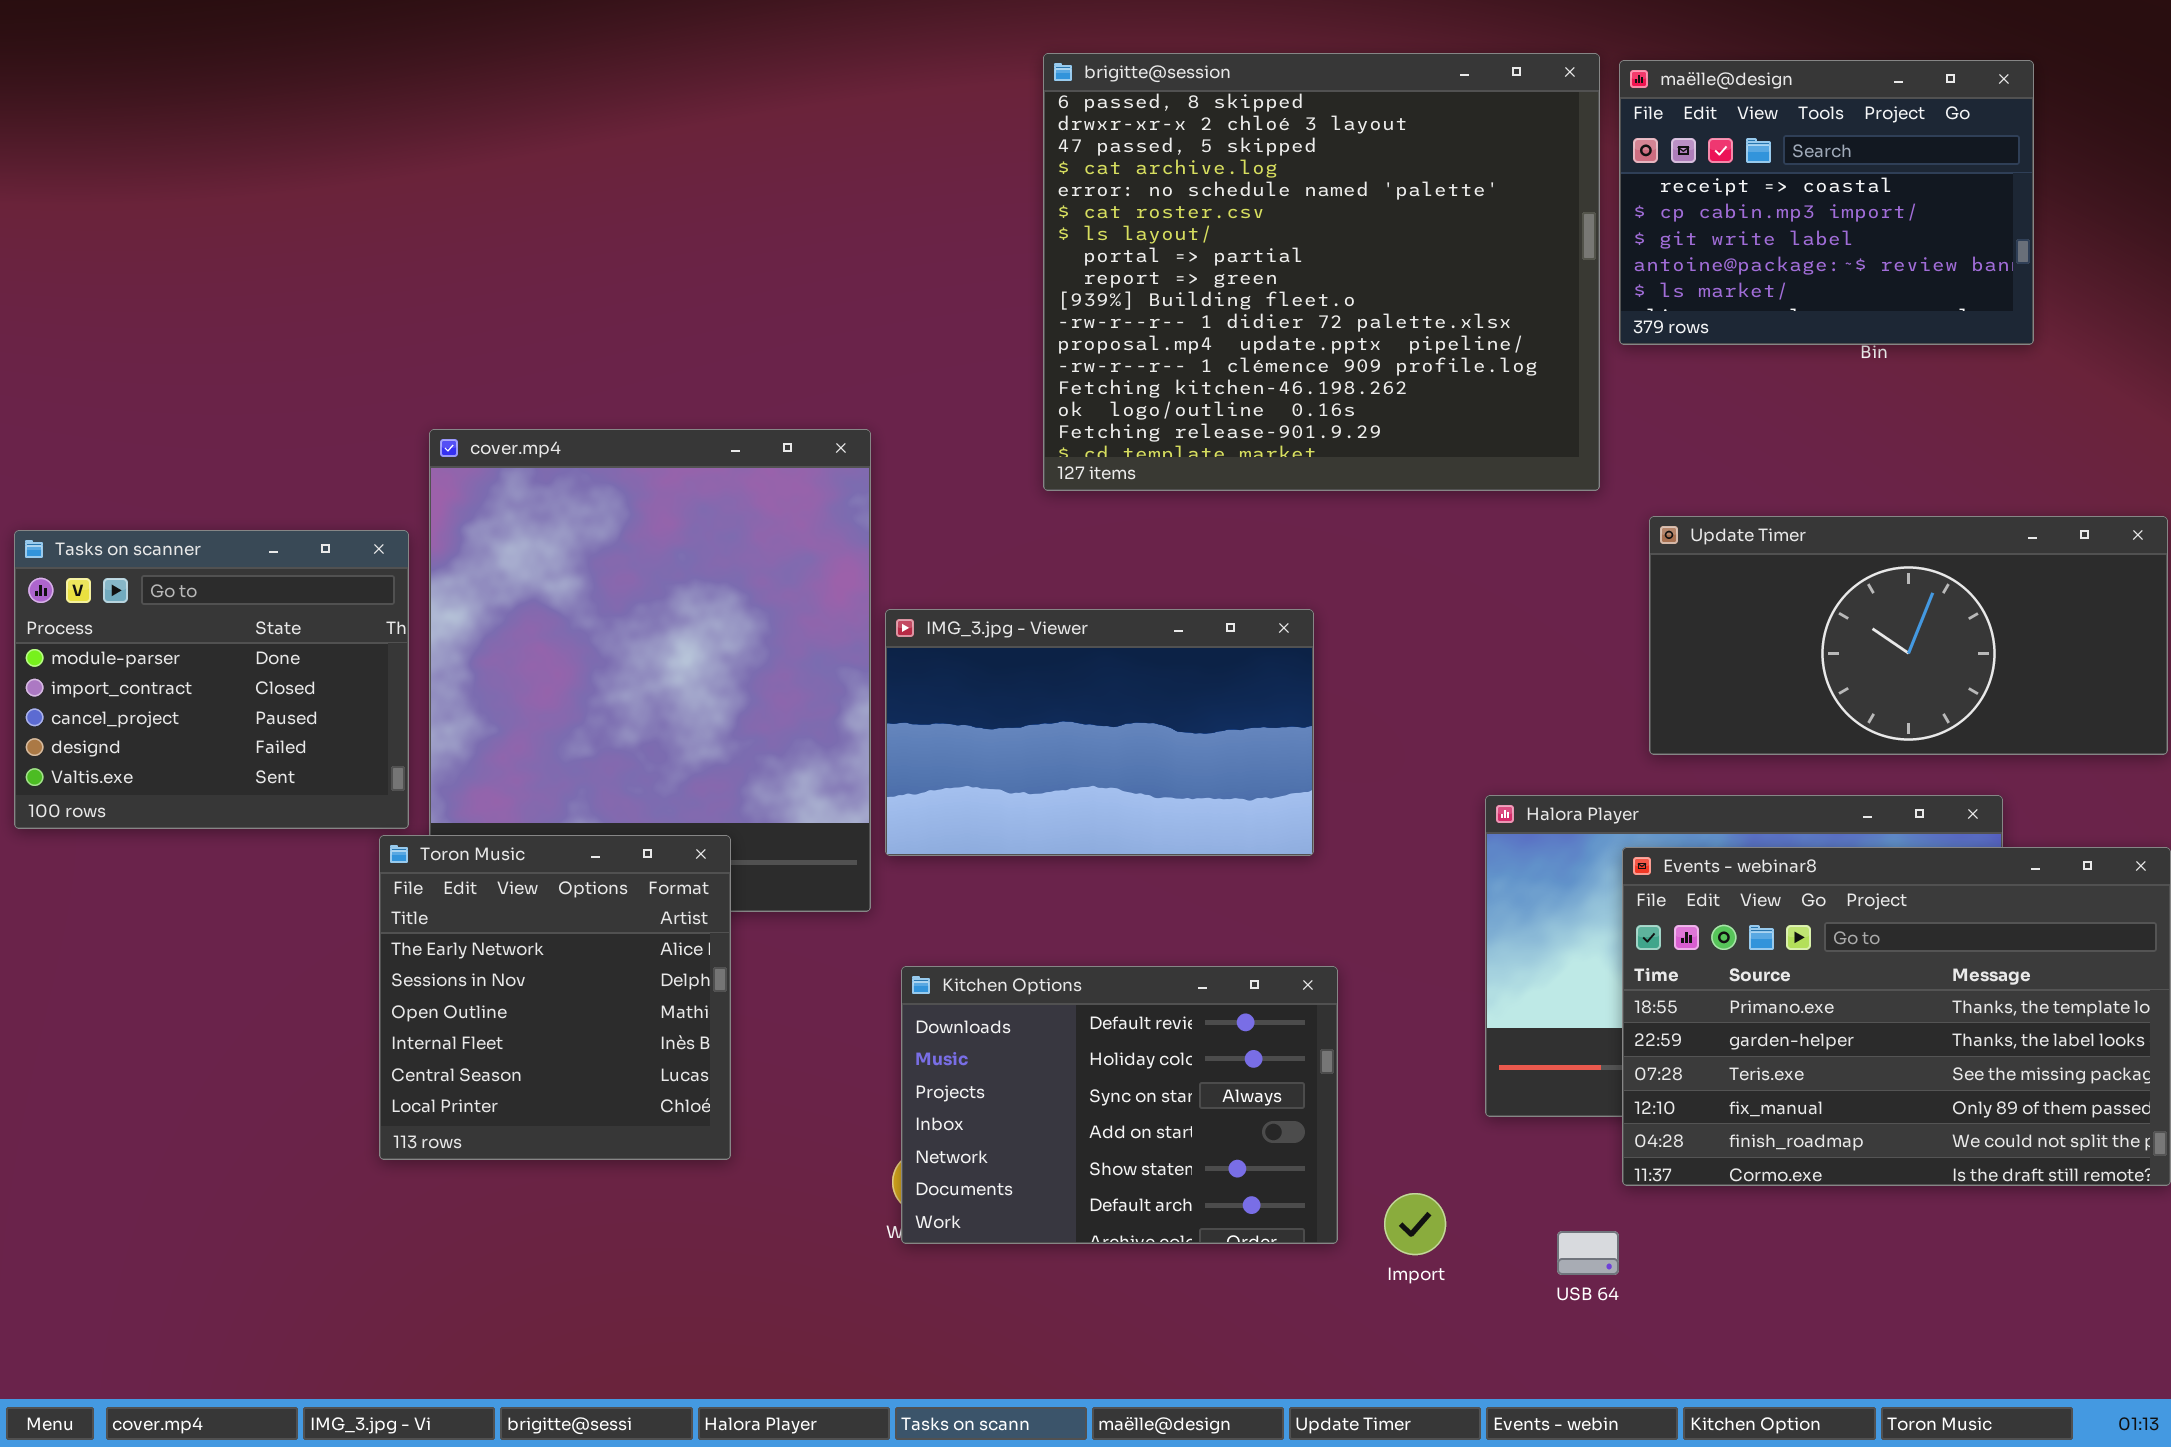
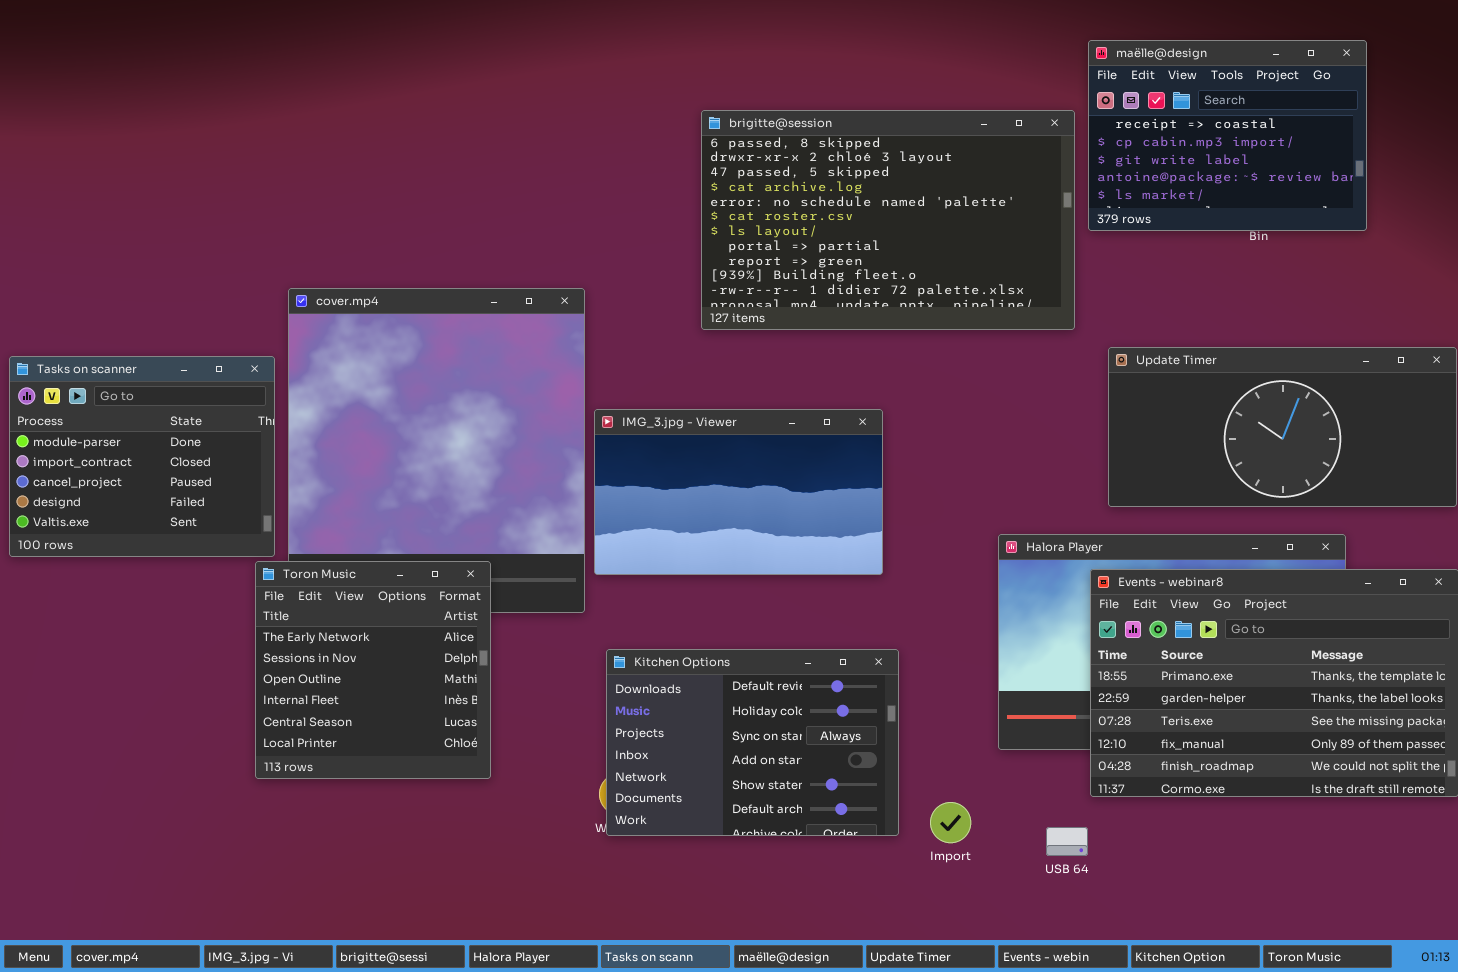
brigitte@session: [1043,53,1600,491] -> [701,110,1075,330], resized

